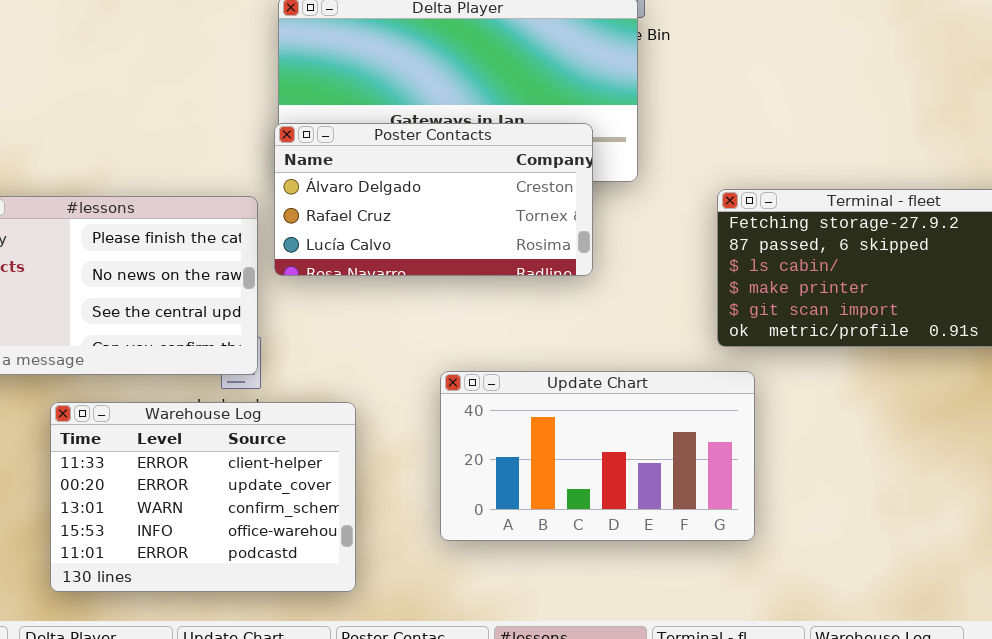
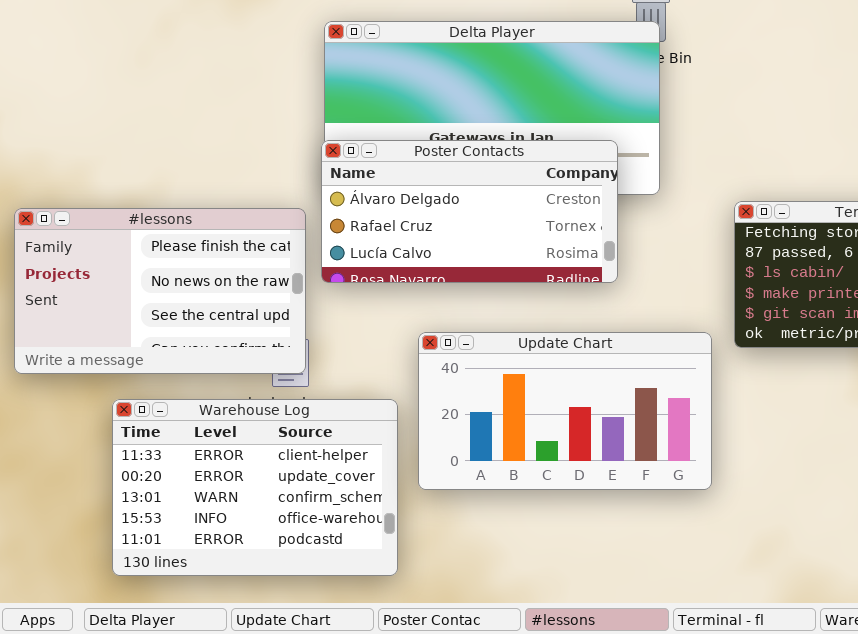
Update Chart: [440,371,755,541] -> [418,332,712,490], moved

